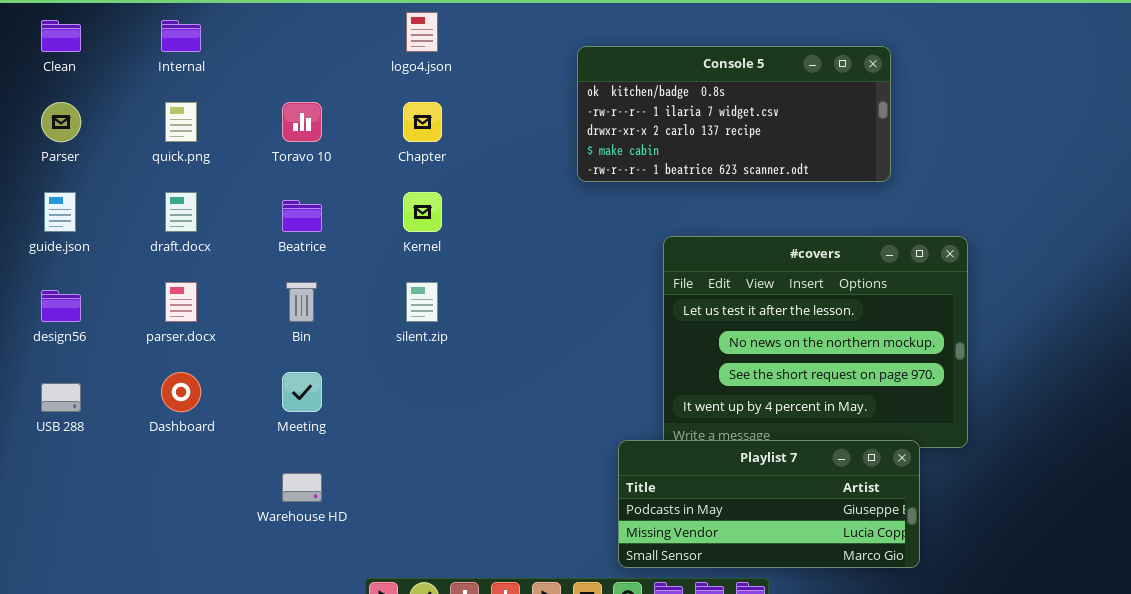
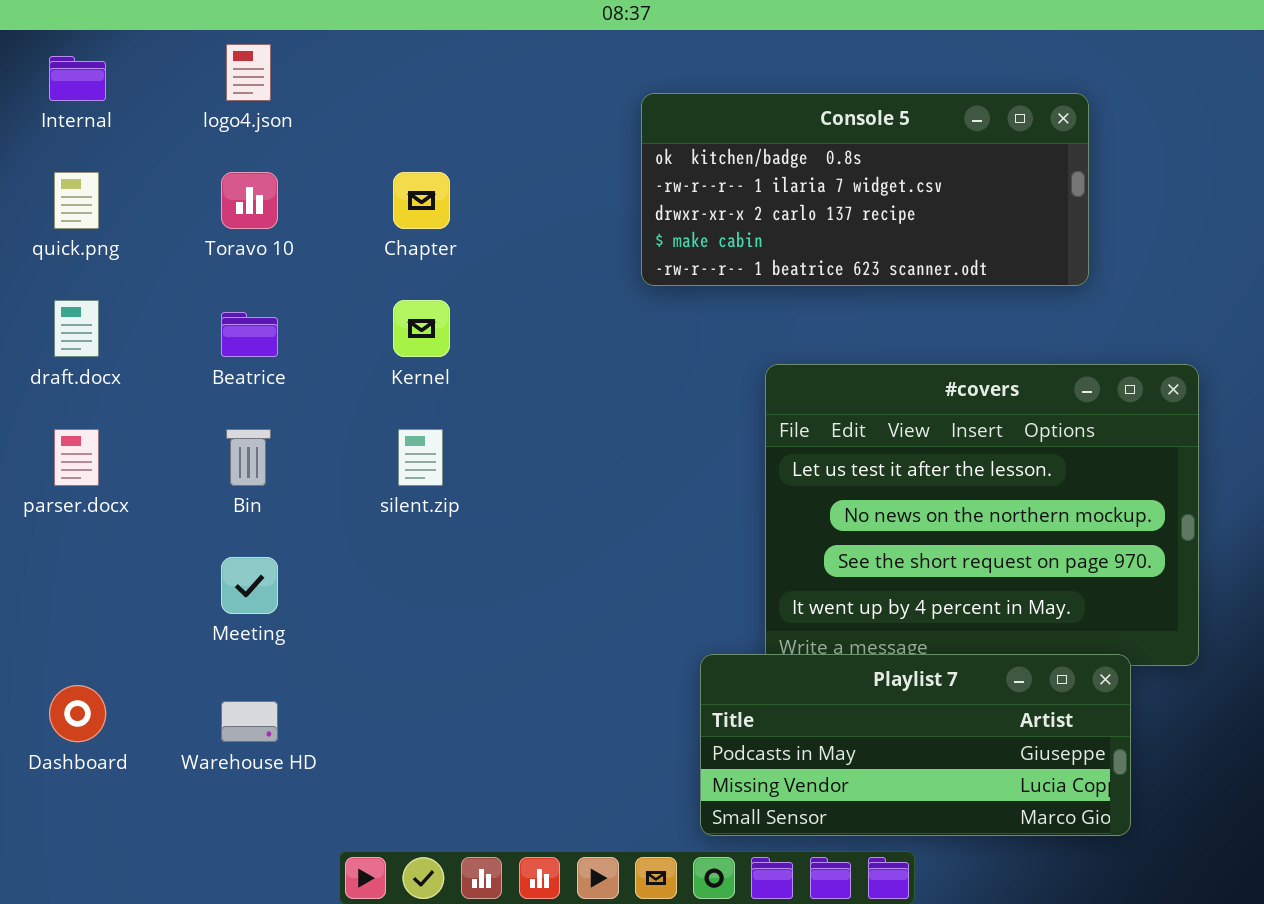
logo4.json: [406,12,438,52] -> [226,44,271,101], moved
Dashboard: [161,372,201,412] -> [49,685,106,742], moved

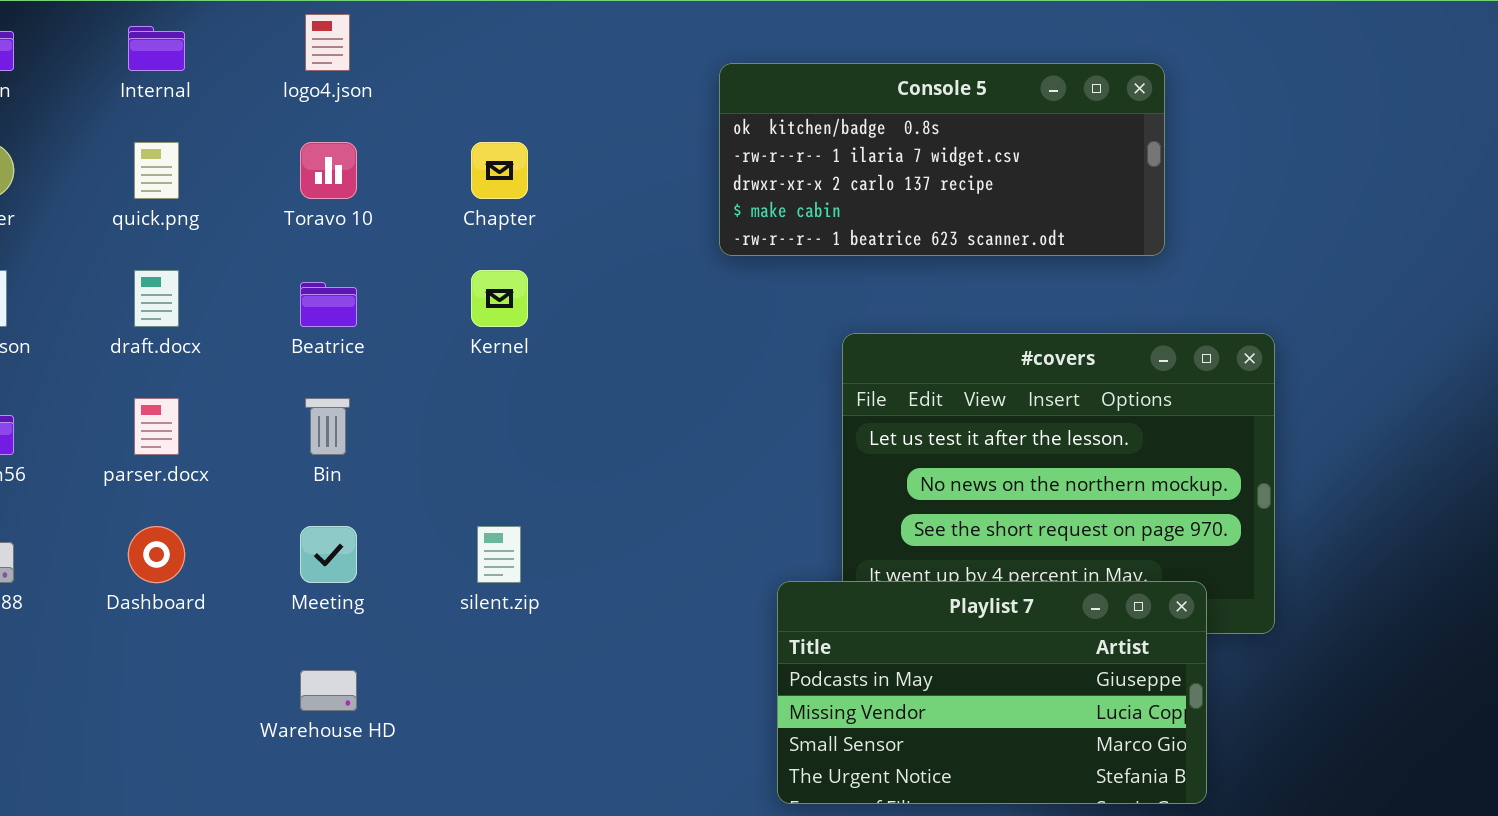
silent.zip: [398,429,443,486] -> [477,526,521,583], moved
Playlist 7: [700,654,1131,836] -> [777,581,1207,804], resized
Dashboard: [49,685,106,742] -> [128,526,185,583], moved

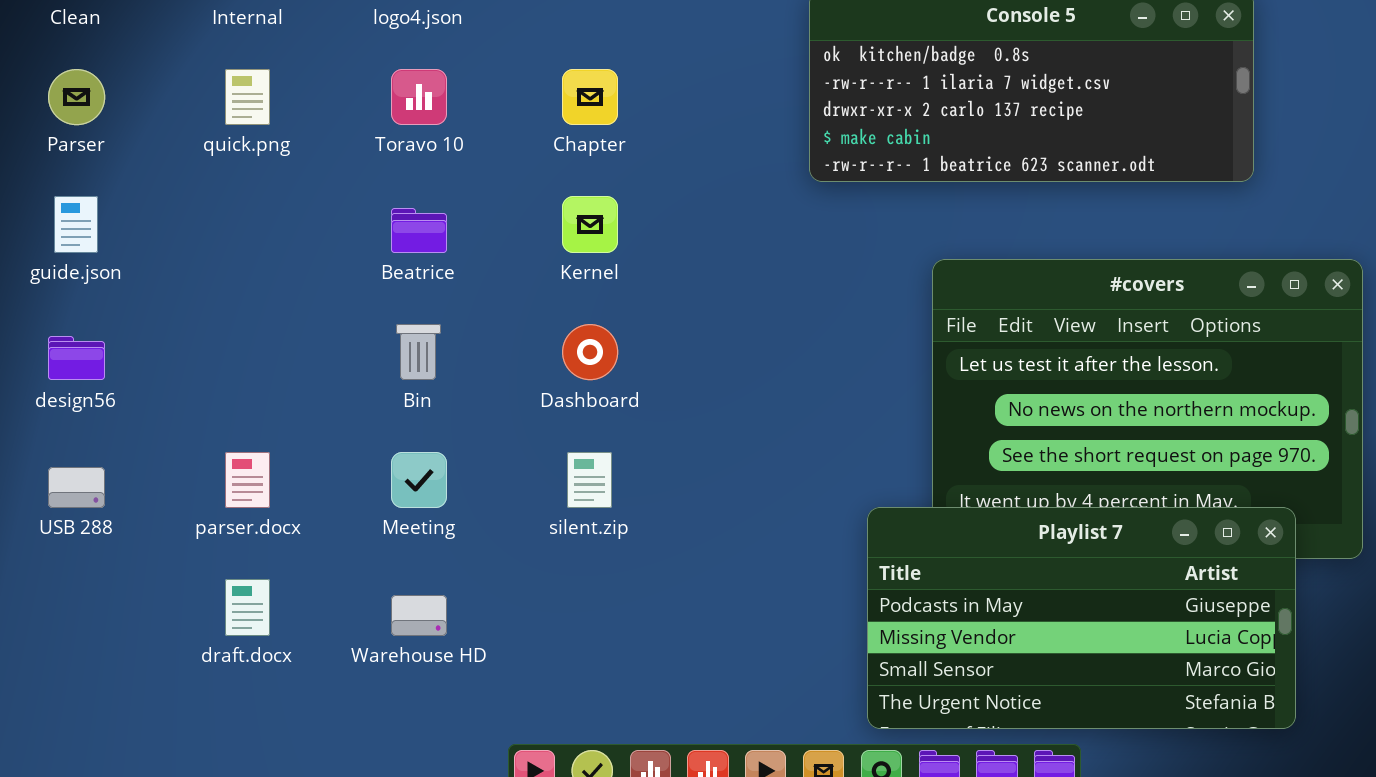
draft.docx: [134,270,179,327] -> [225,579,270,636], moved
parser.docx: [134,398,179,455] -> [225,452,270,508], moved
Dashboard: [128,526,185,583] -> [562,324,618,380], moved

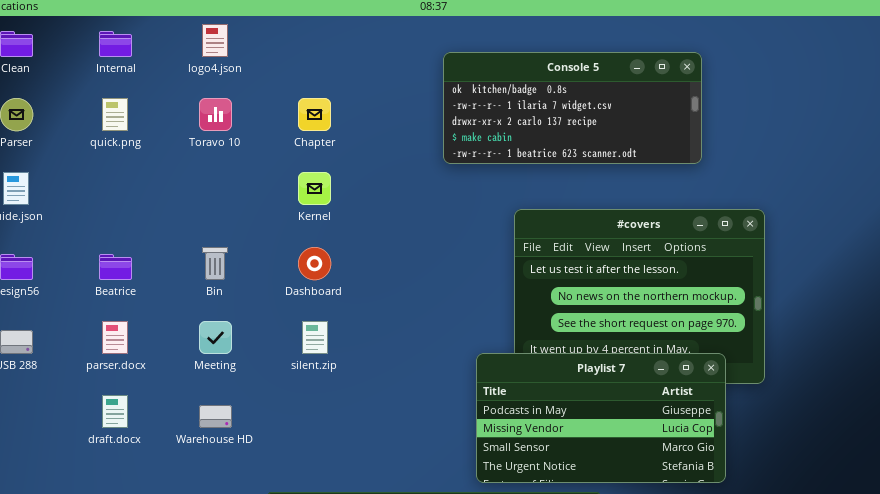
Beatrice: [391,208,447,253] -> [99,254,132,280], moved

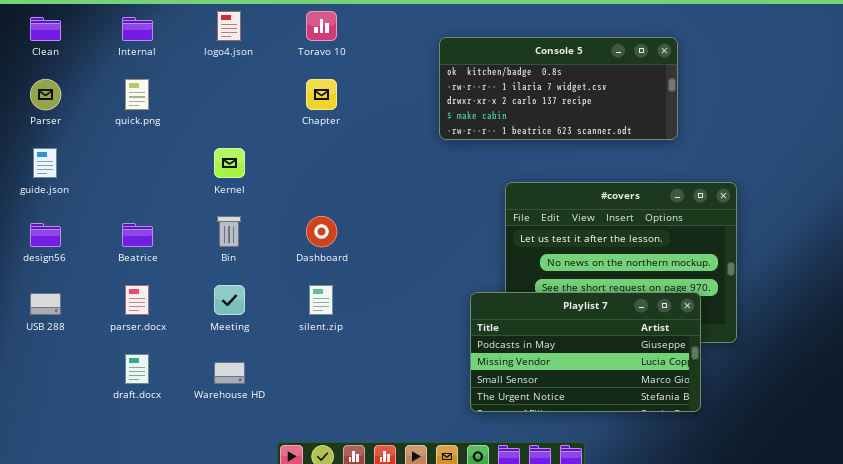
Toravo 10: [199,98,232,131] -> [306,11,337,41], moved
Kernel: [298,172,331,205] -> [214,148,245,178], moved
Playlist 7: [476,353,726,483] -> [470,292,701,412], moved

